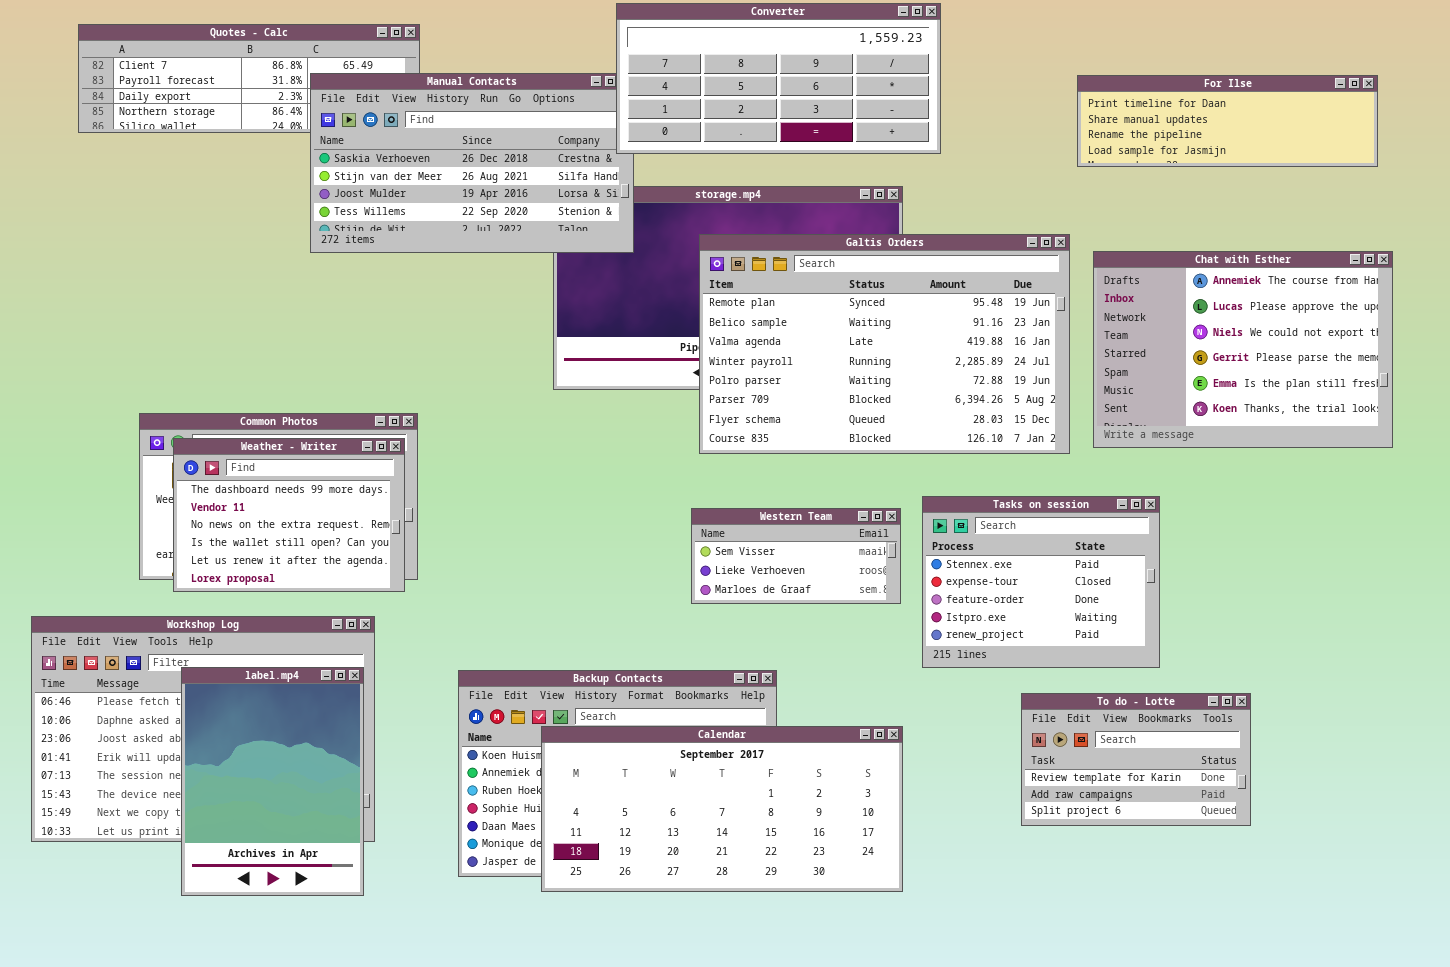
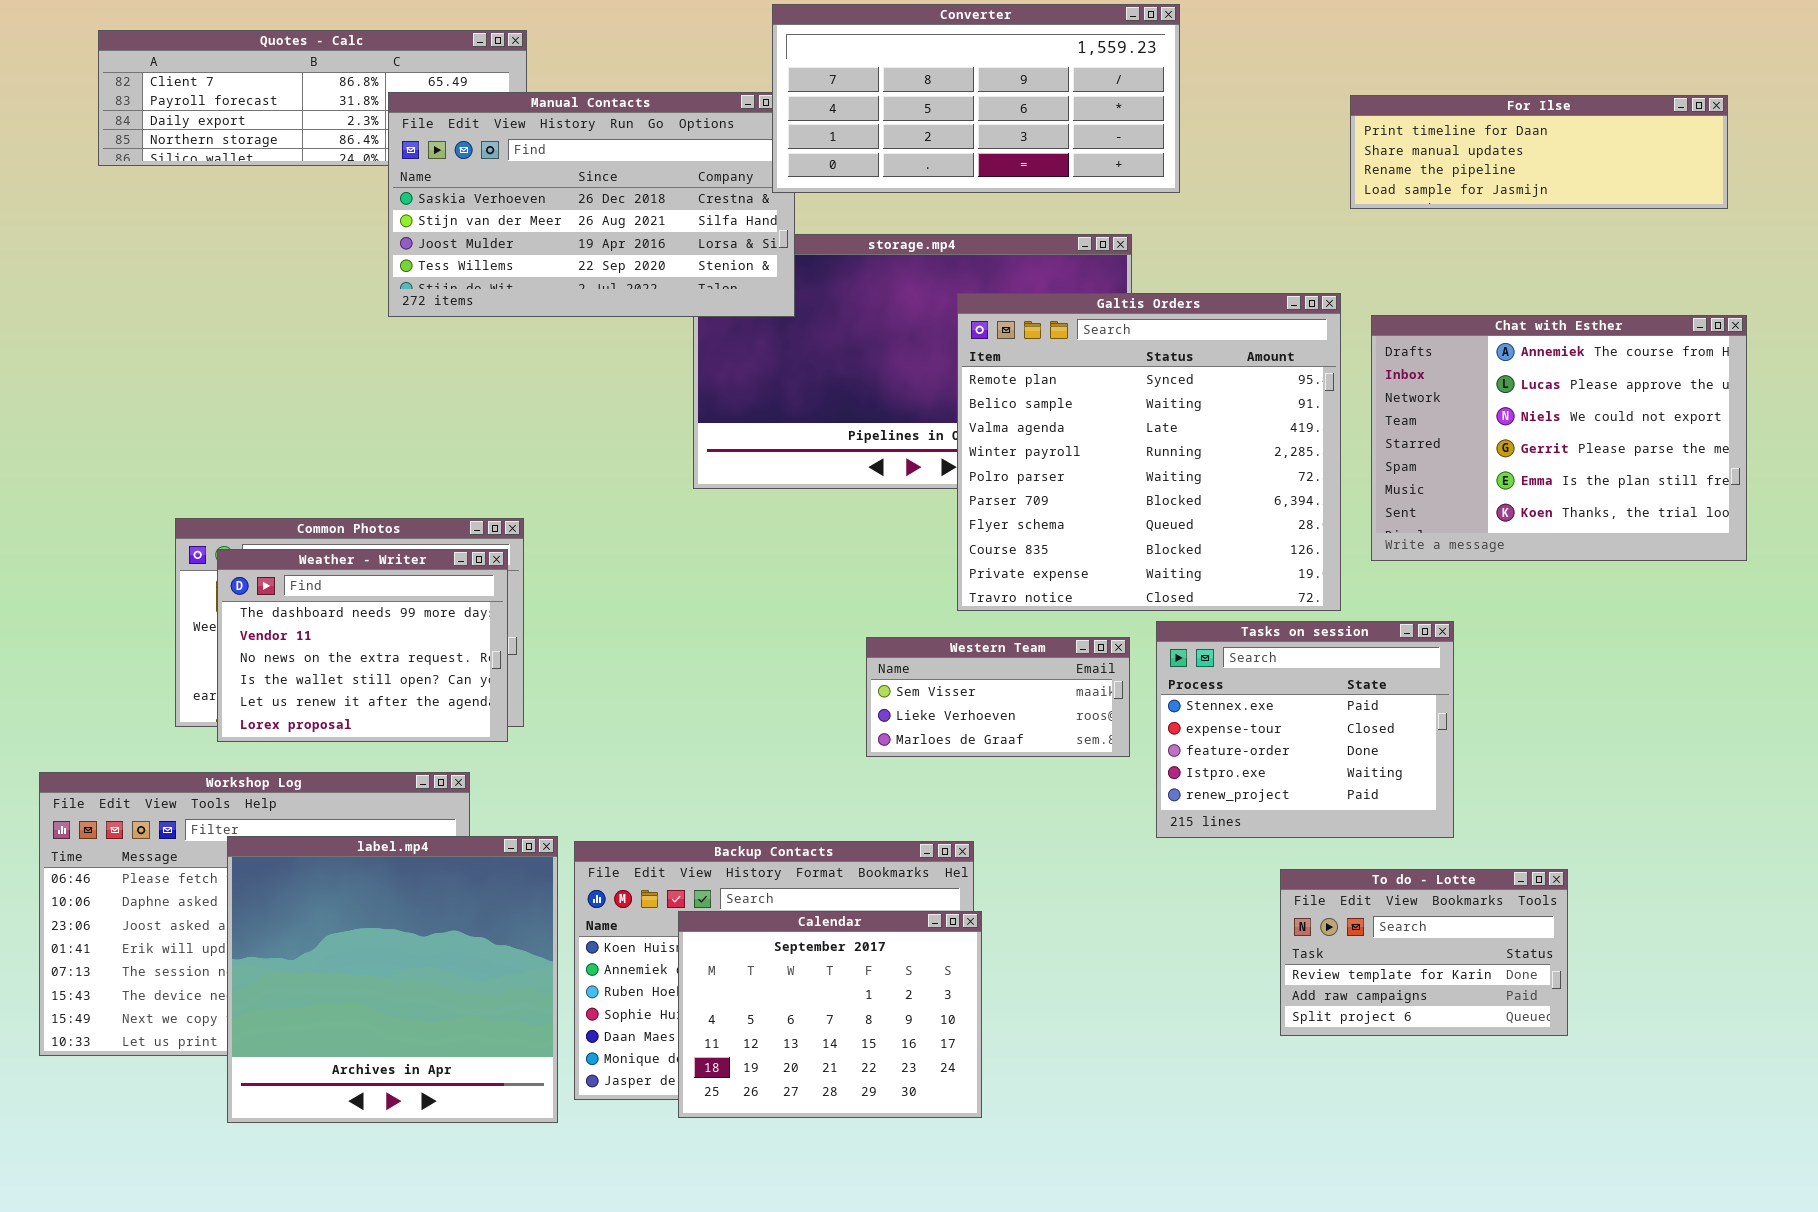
Galtis Orders: [699,234,1070,454] -> [957,293,1341,611], resized
label.mp4: [181,667,364,896] -> [227,836,558,1123], resized
Calendar: [541,726,903,892] -> [678,911,982,1118], resized

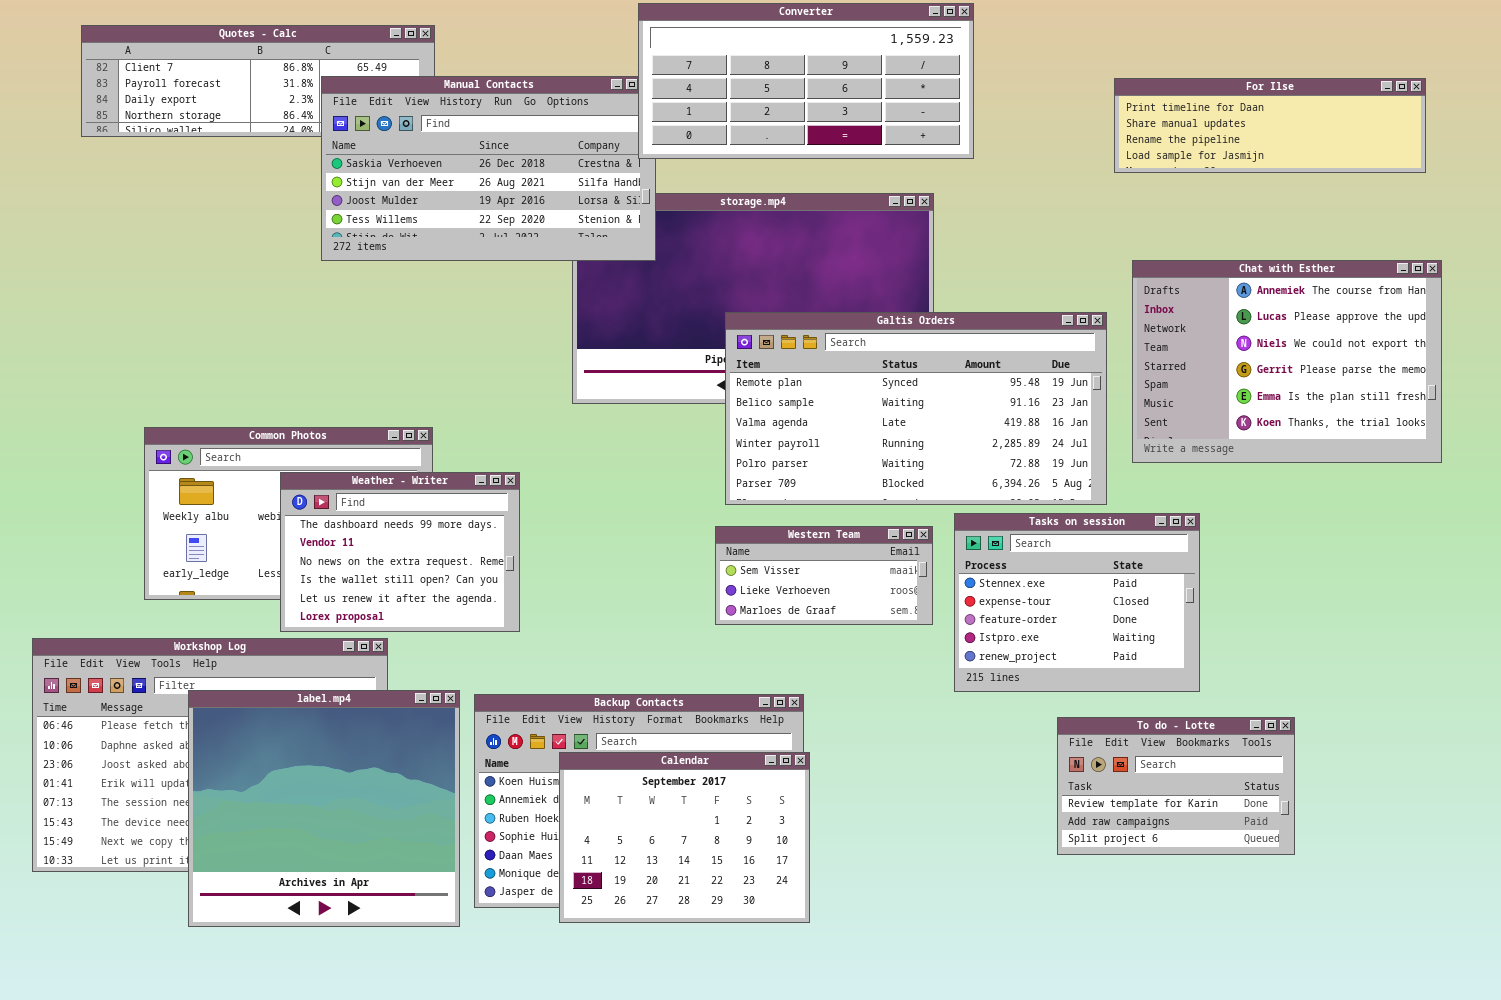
Galtis Orders: [957,293,1341,611] -> [725,312,1107,505], resized
Weather - Writer: [217,549,508,742] -> [280,472,520,632], moved

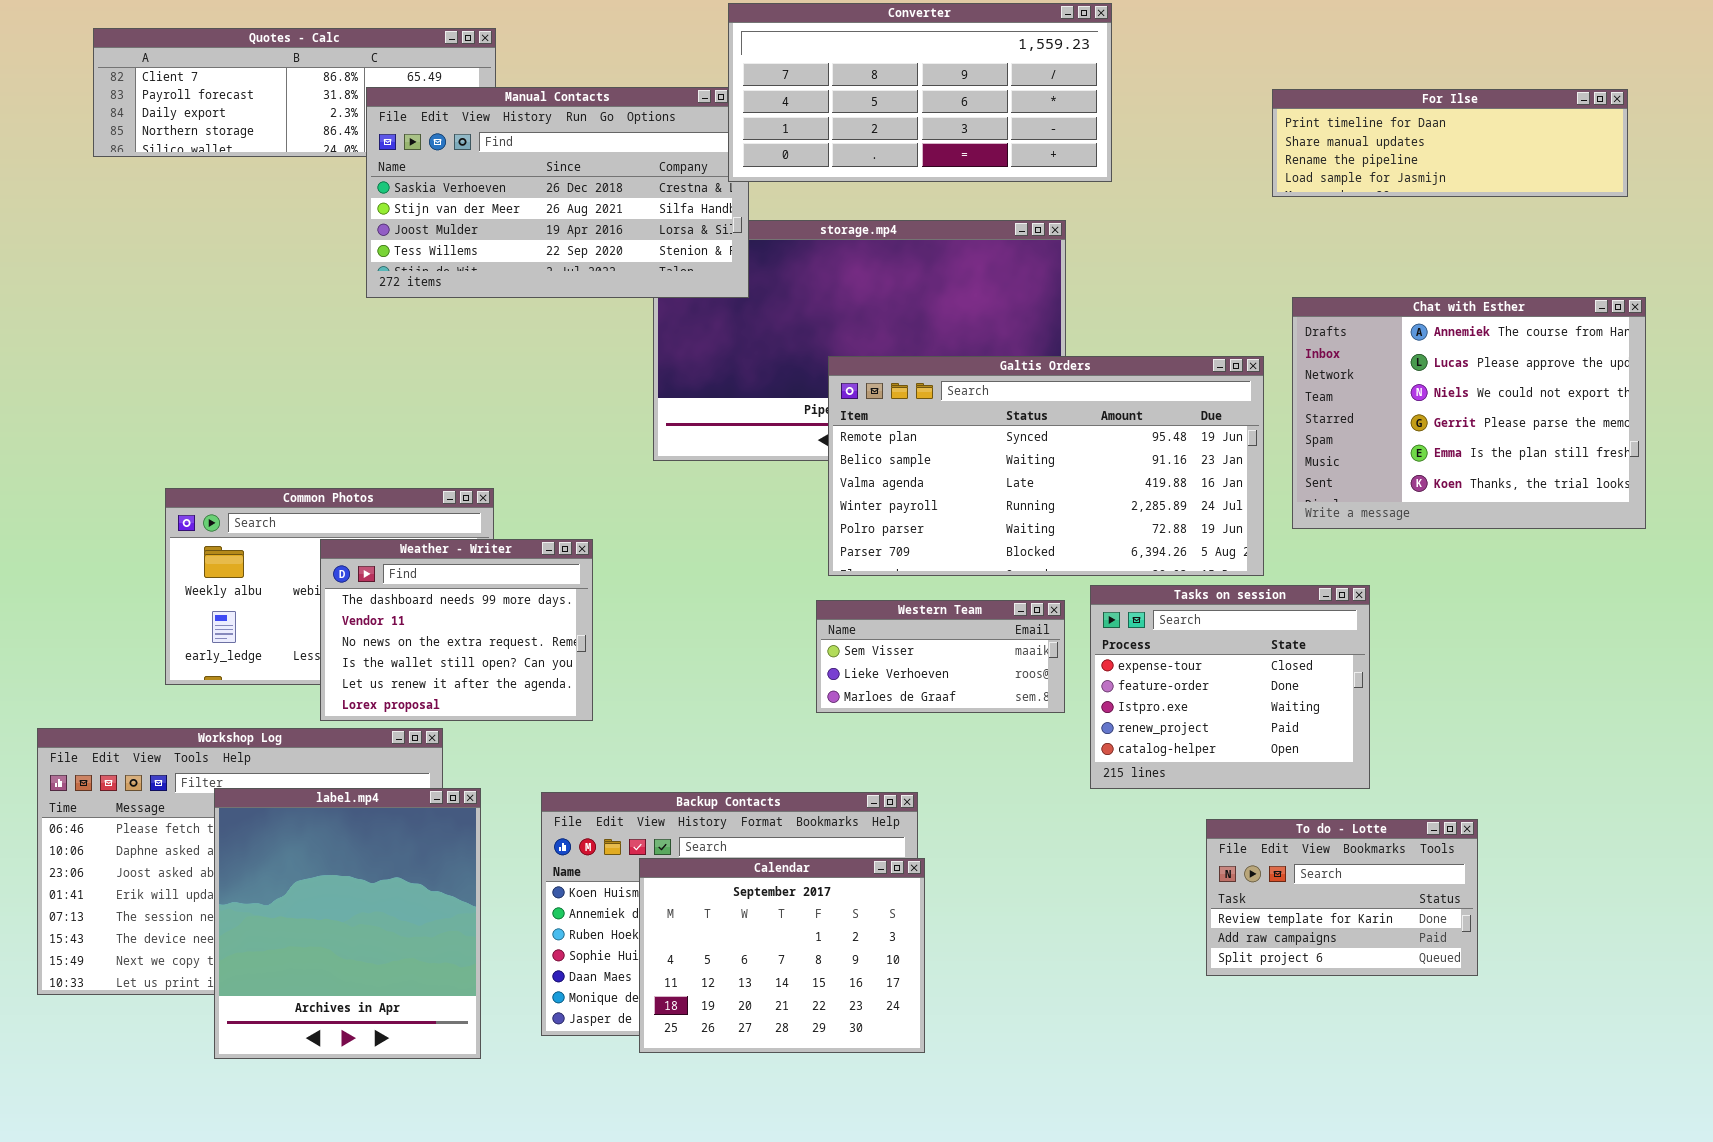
Tasks on session: [954,513,1200,692] -> [1090,585,1370,789], scrolled down 1 row
label.mp4: [188,690,460,927] -> [214,788,481,1059], resized

